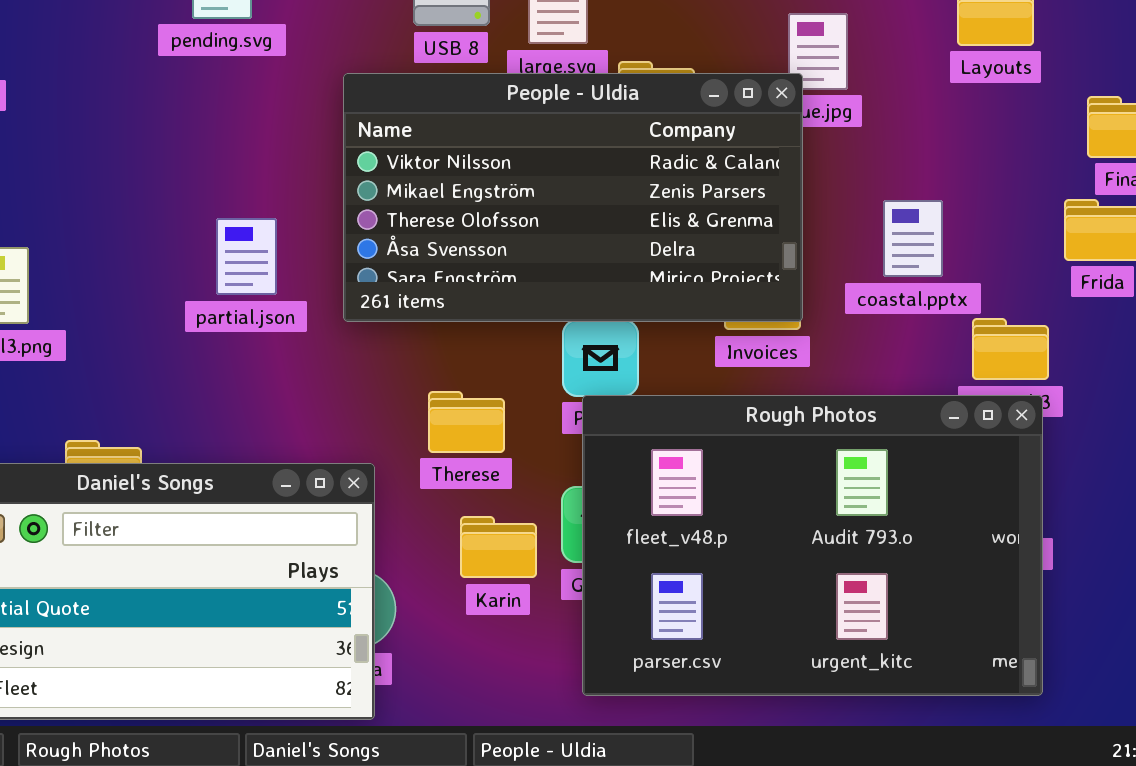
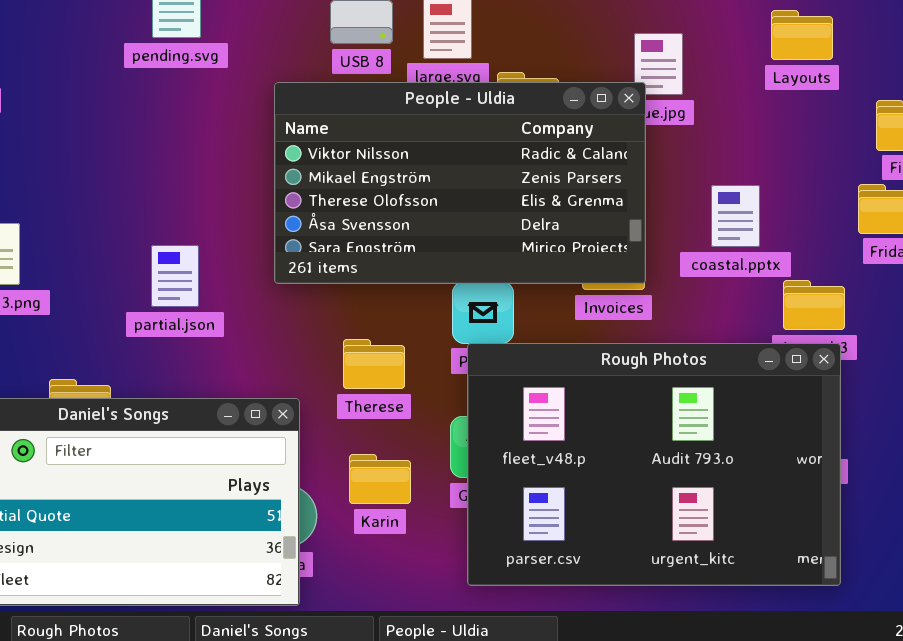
partial.json: [216,218,277,295] -> [151,245,199,307], moved
Karin: [460,516,537,578] -> [349,454,411,504], moved

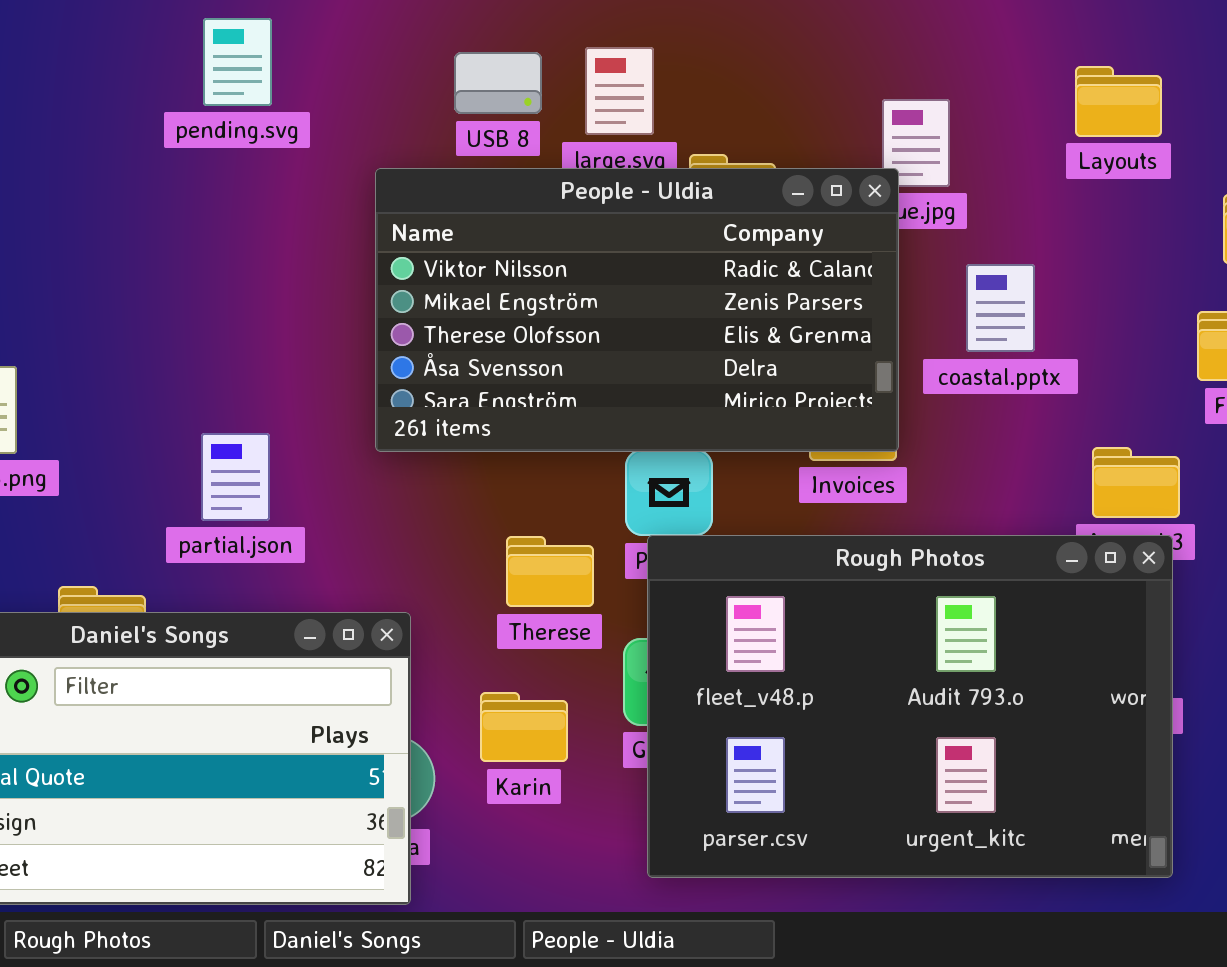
coastal.pptx: [711,185,760,247] -> [966,264,1035,352], moved
partial.json: [151,245,199,307] -> [201,433,270,521], moved
Therese: [343,339,405,389] -> [506,536,594,607], moved

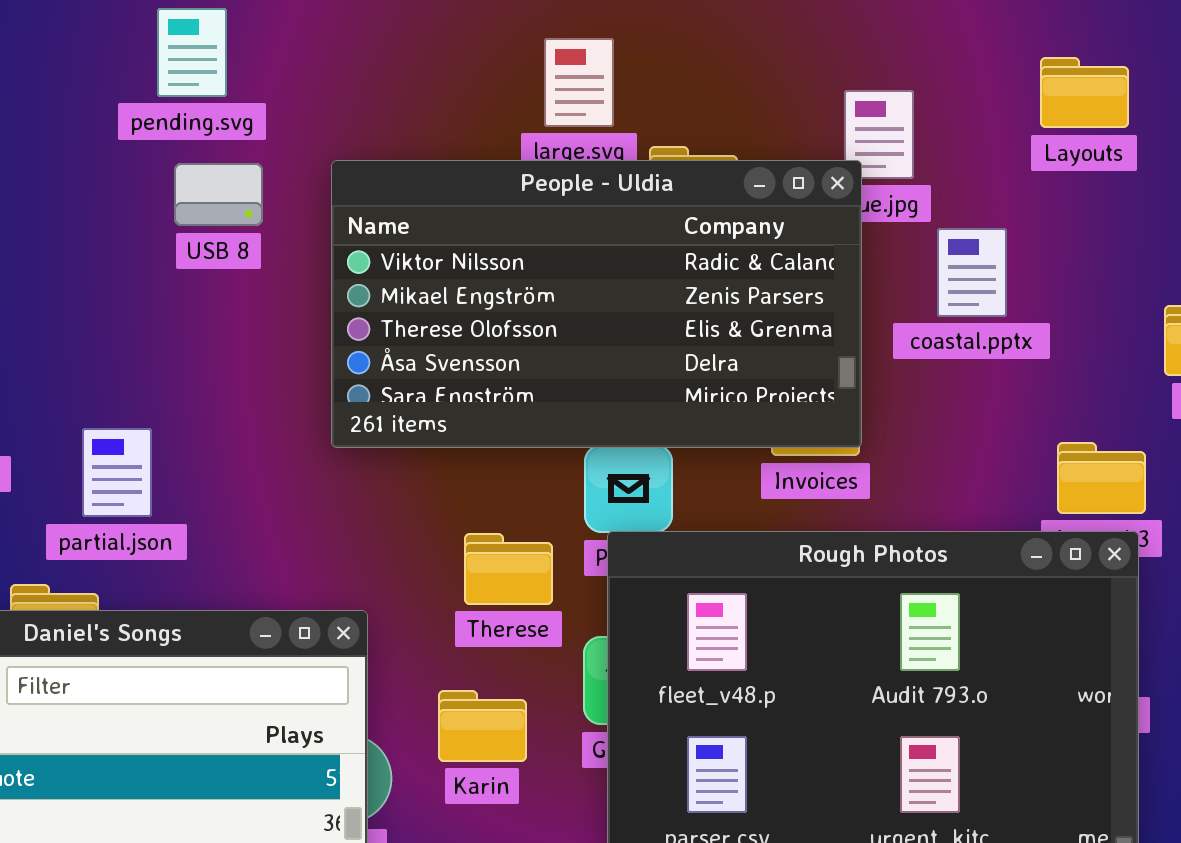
USB 8: [454,52,542,114] -> [174,163,263,226], moved
coastal.pptx: [966,264,1035,352] -> [937,228,1007,317], moved
partial.json: [201,433,270,521] -> [82,428,152,517], moved

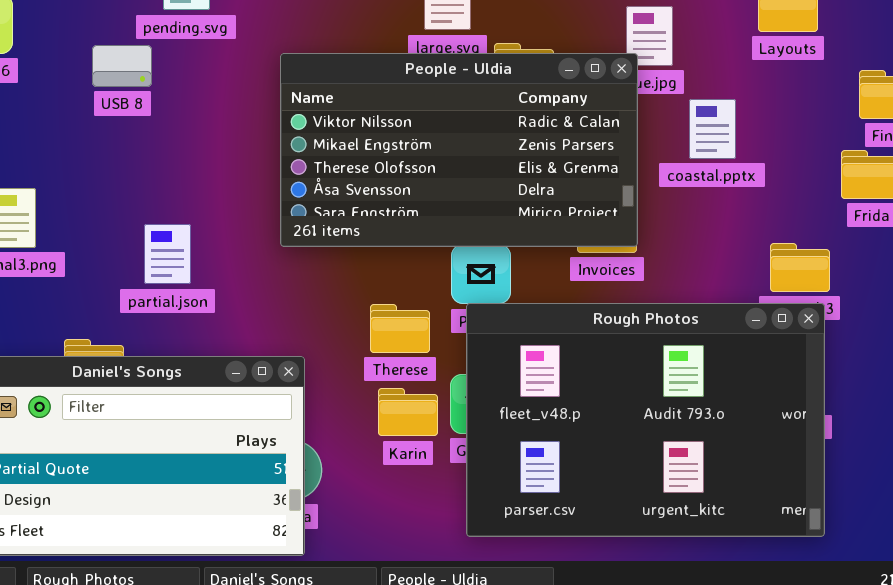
USB 8: [174,163,263,226] -> [92,45,152,87], moved
partial.json: [82,428,152,517] -> [144,224,191,284], moved
Karin: [438,690,527,762] -> [378,388,438,436], moved

